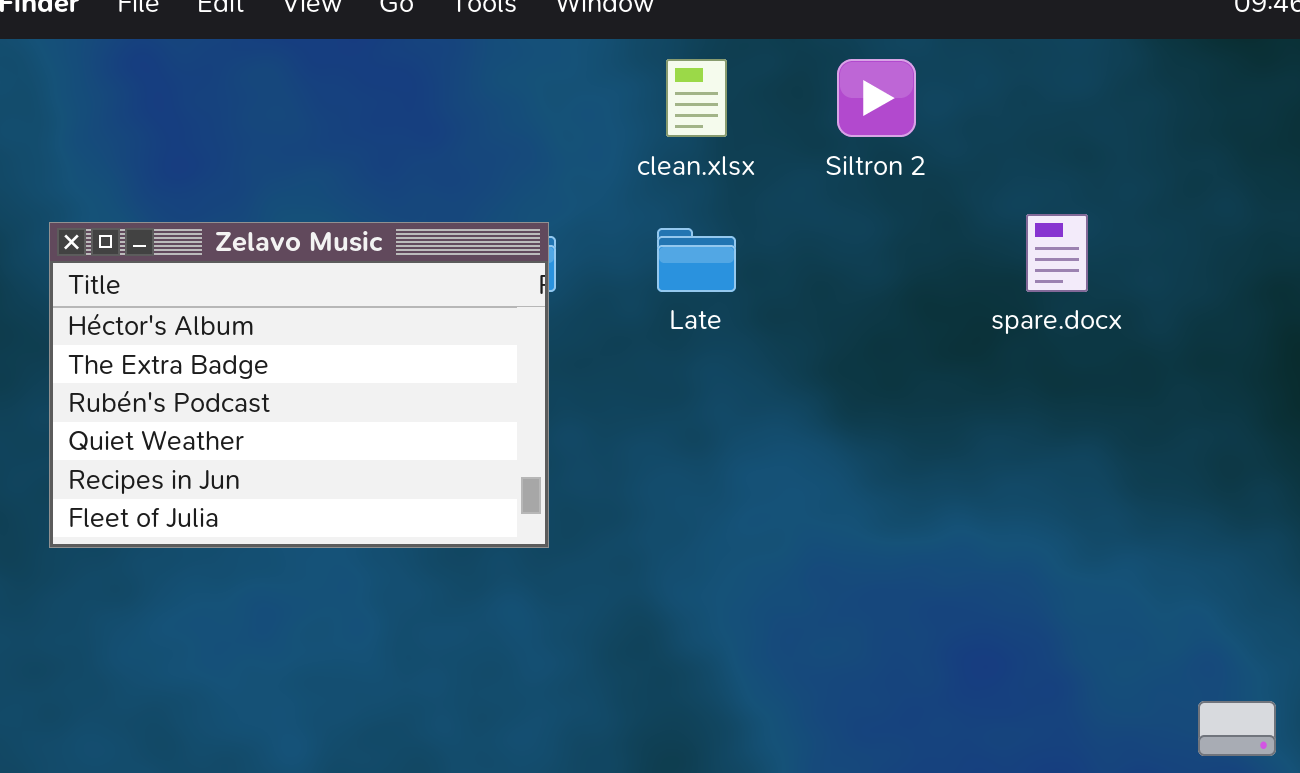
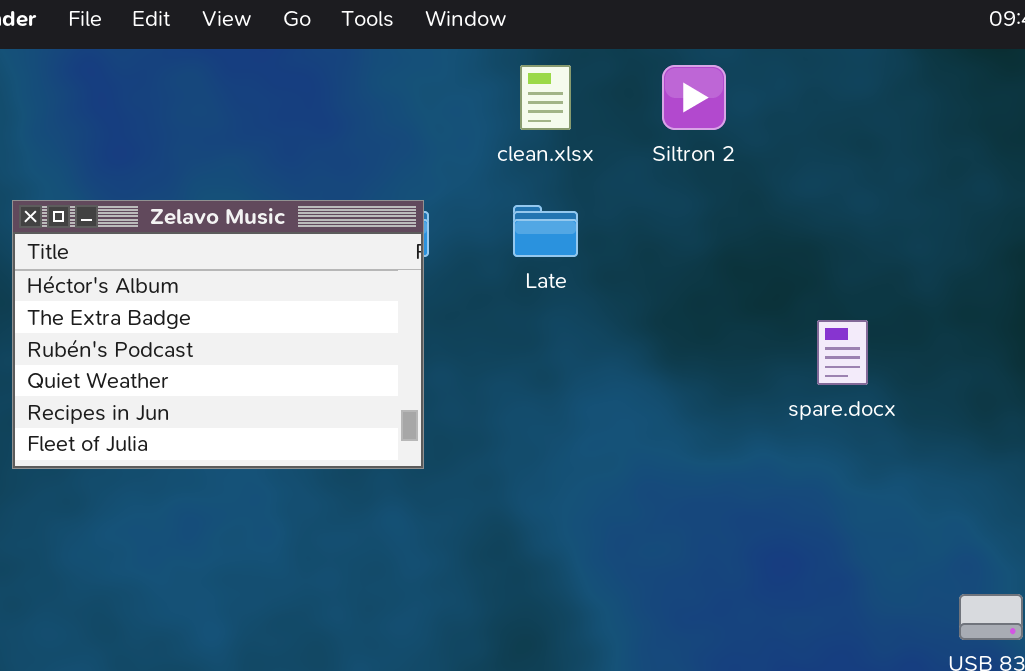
spare.docx: [1026,214,1088,292] -> [817,320,868,385], moved

